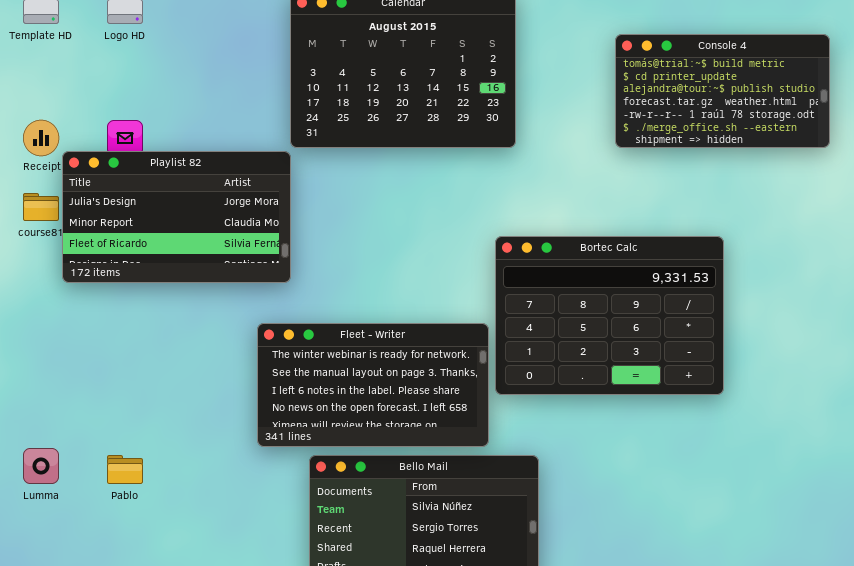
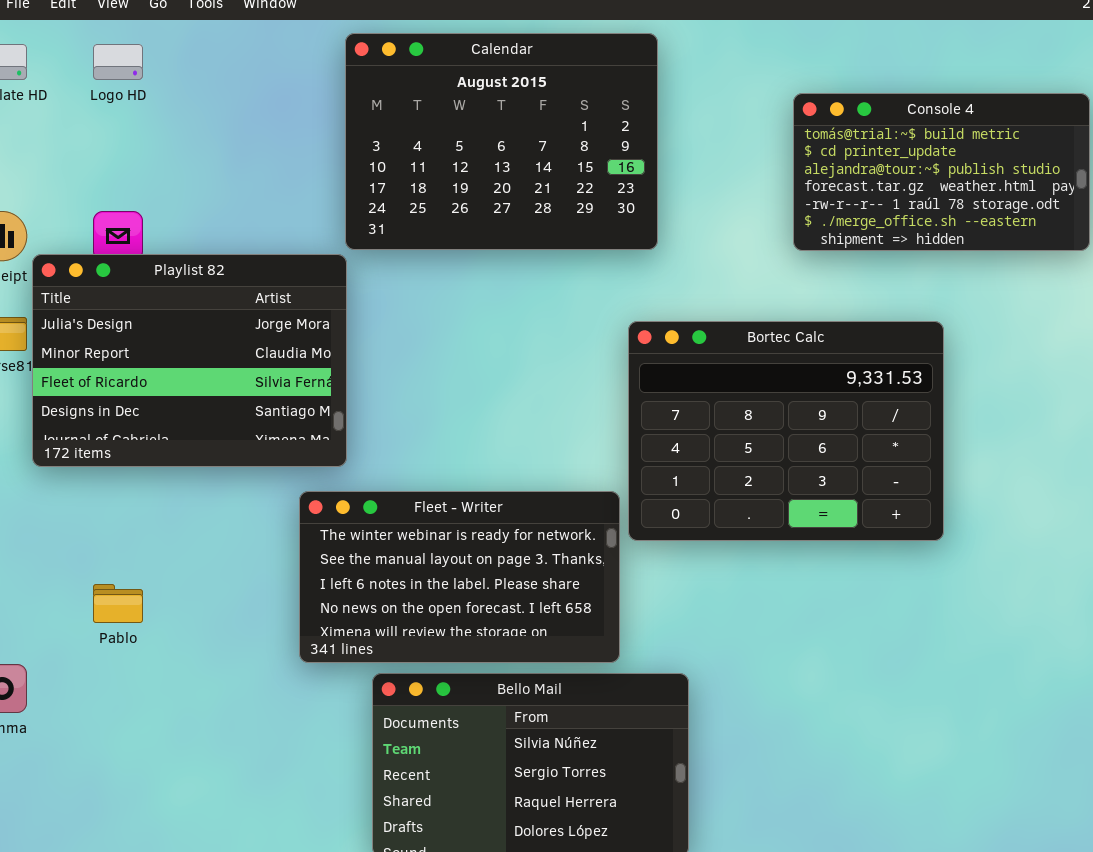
Playlist 82: [62,151,291,283] -> [32,254,347,467], resized
Bortec Calc: [495,236,724,395] -> [628,321,944,541], moved
Pablo: [107,455,143,484] -> [93,584,143,623], moved

